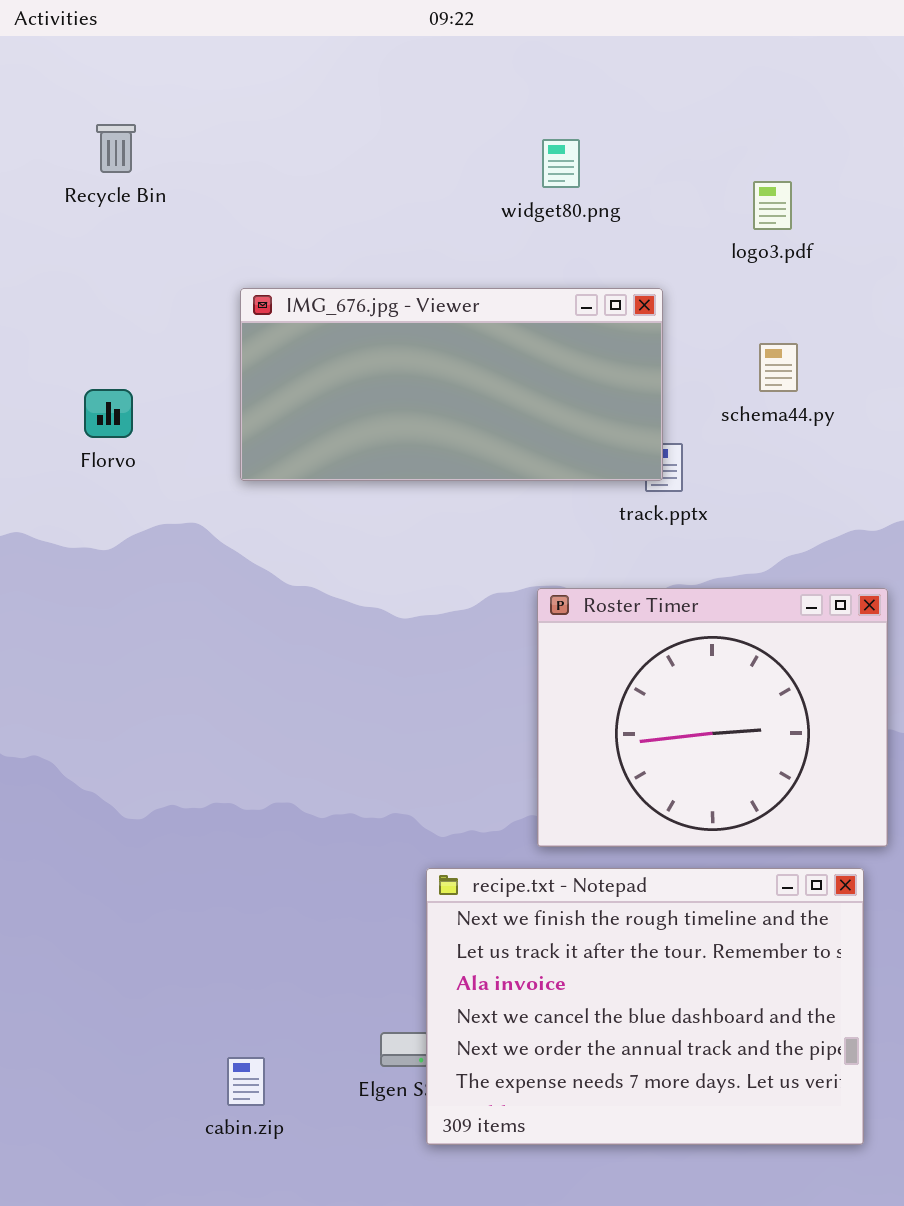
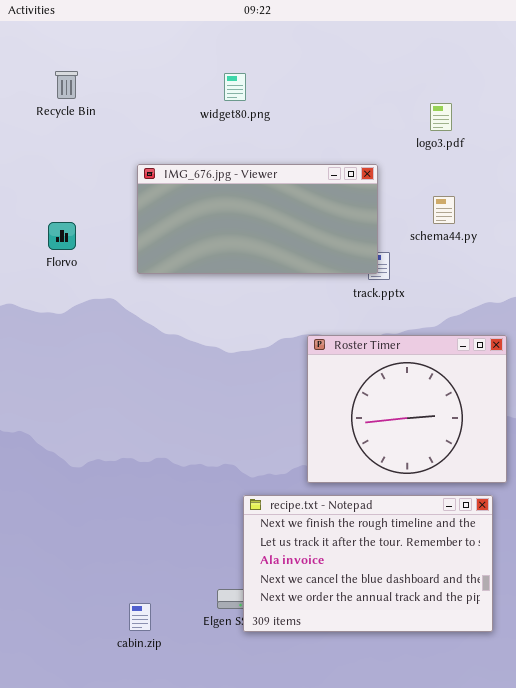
widget80.png: [542,139,580,188] -> [224,73,246,101], moved
recipe.txt - Notepad: [426,868,864,1145] -> [243,495,493,632], resized

